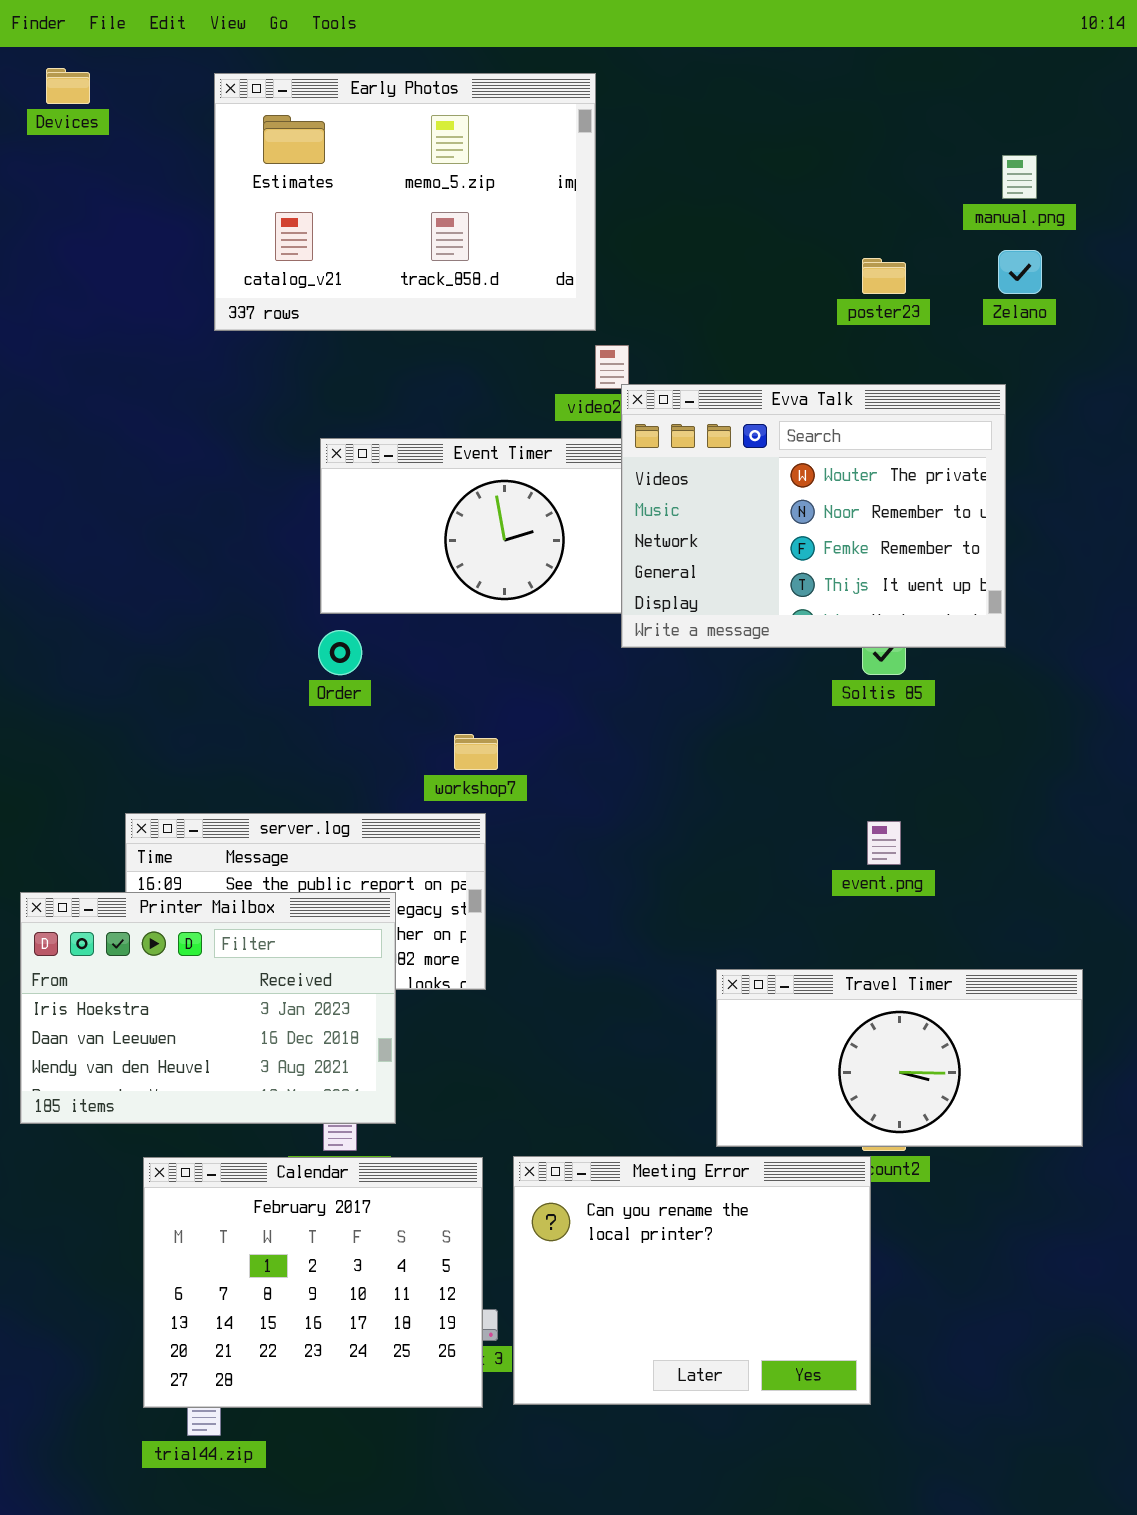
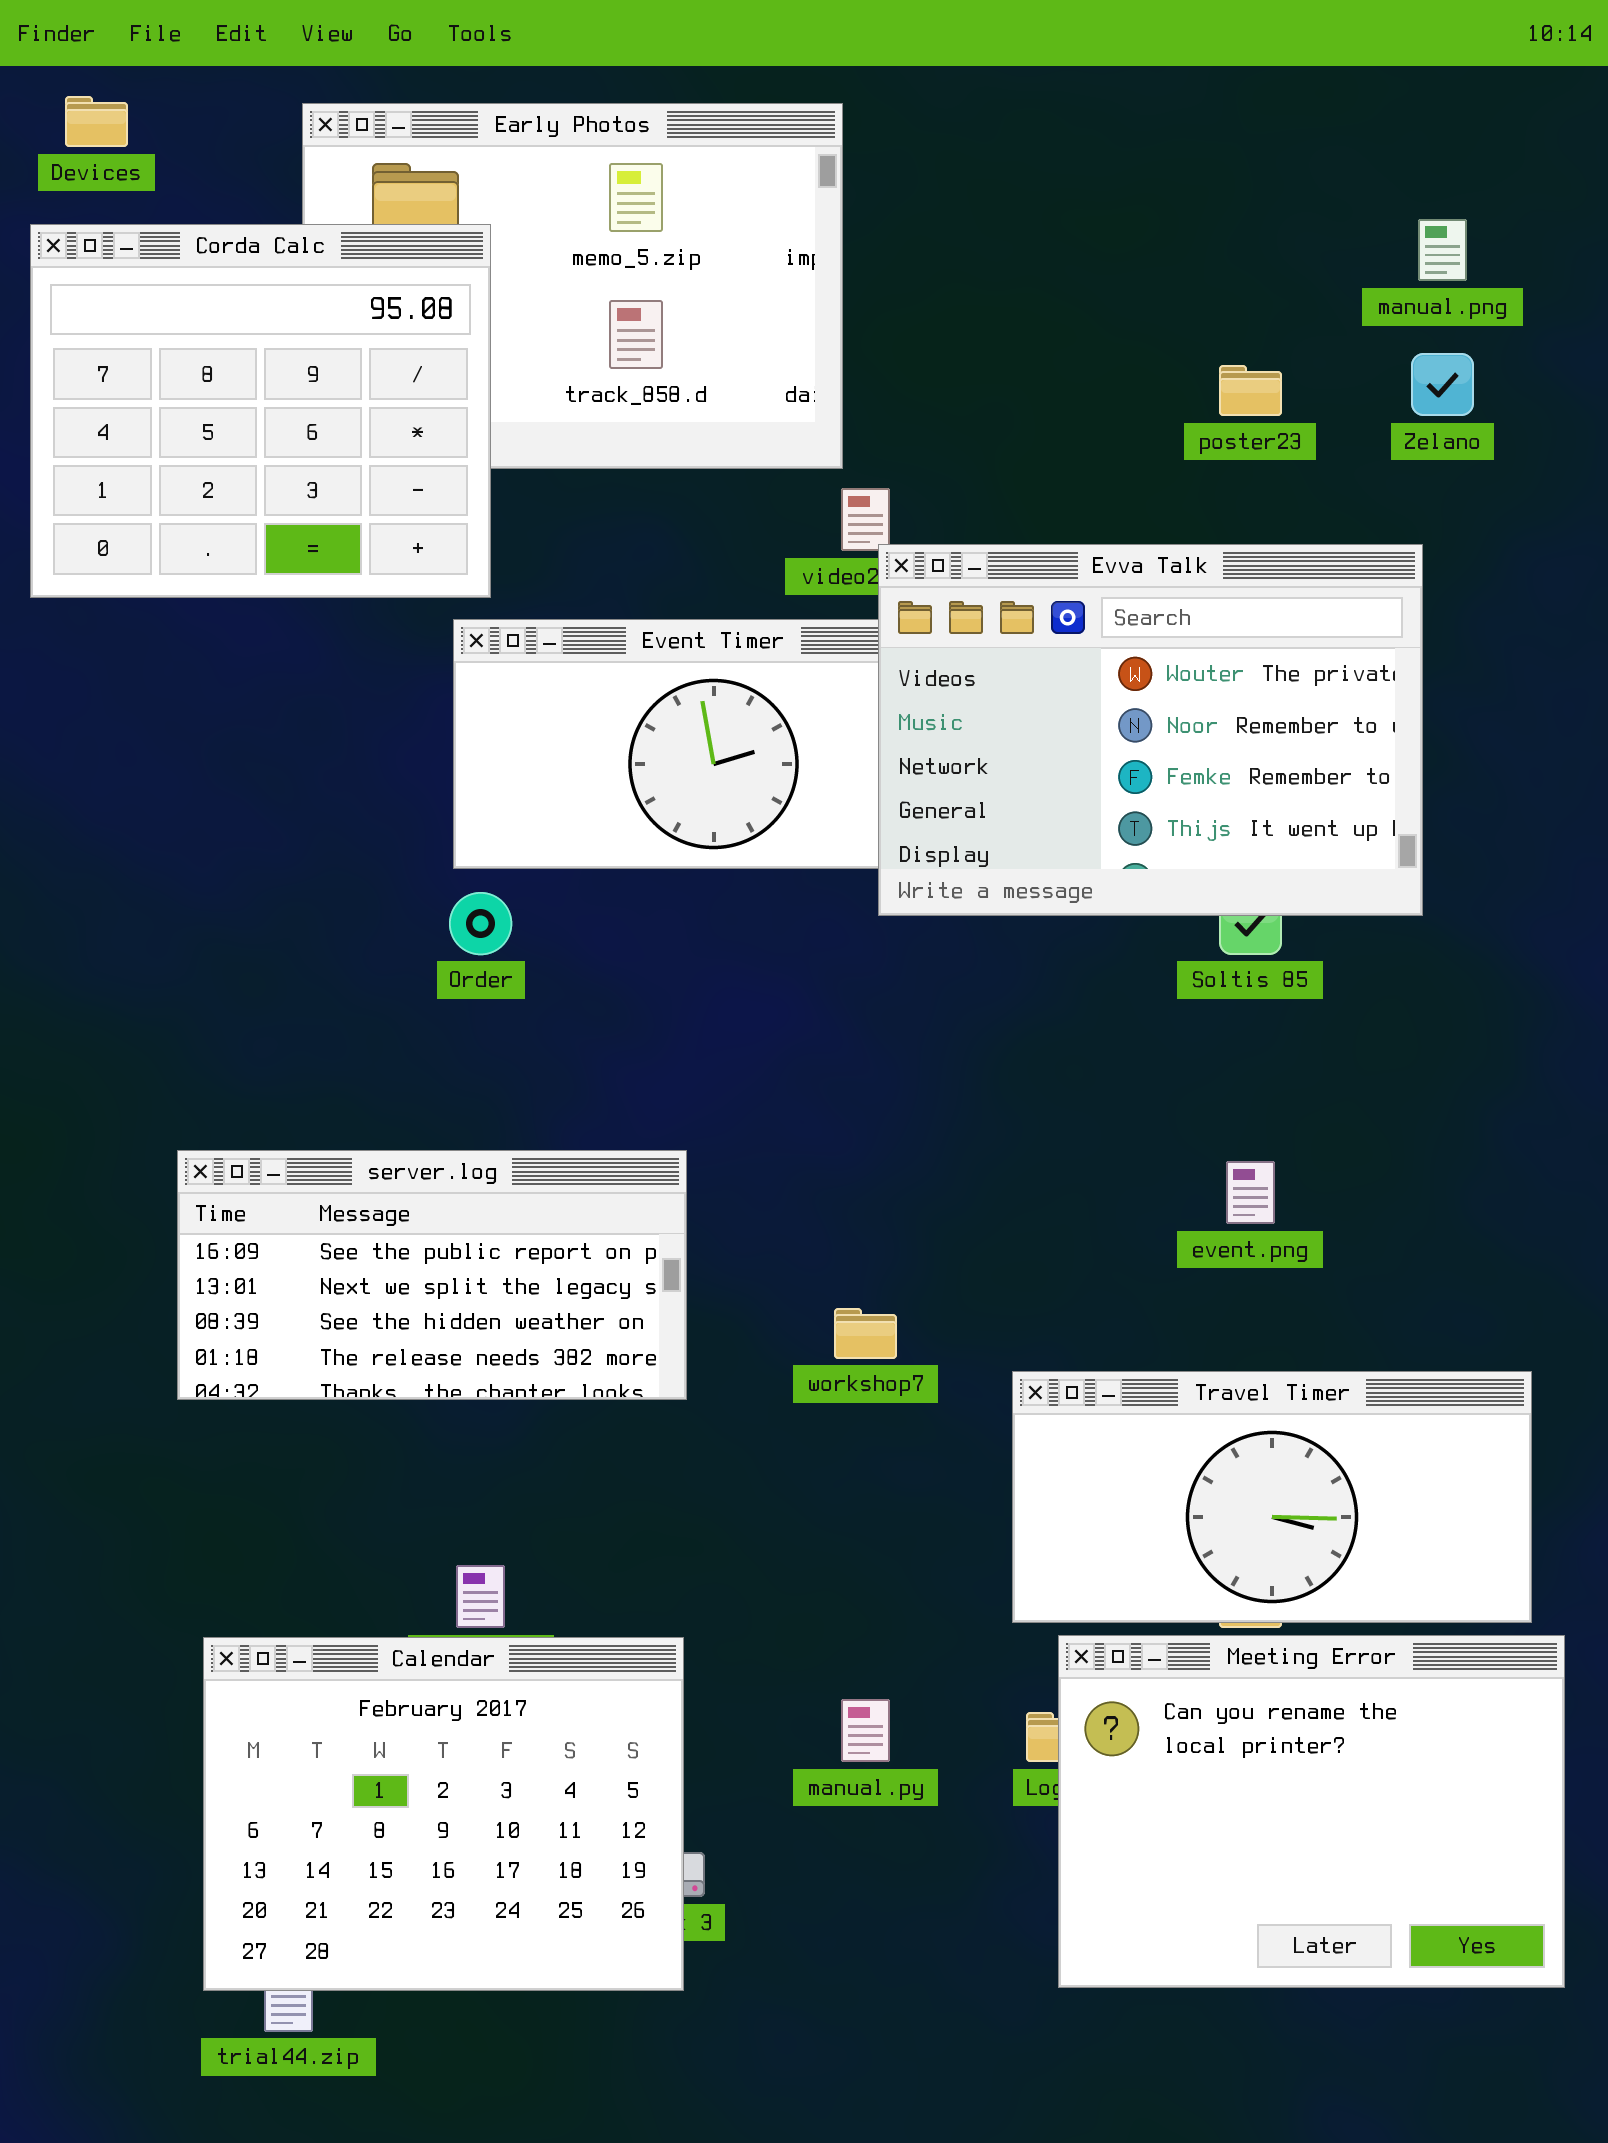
Corda Calc: none -> [30,224,491,598], opened
workshop7: [454,734,498,770] -> [834,1308,897,1359], moved
Printer Mailbox: [20,892,396,1124] -> none, closed
Meeting Error: [513,1156,871,1405] -> [1058,1635,1565,1988], moved

